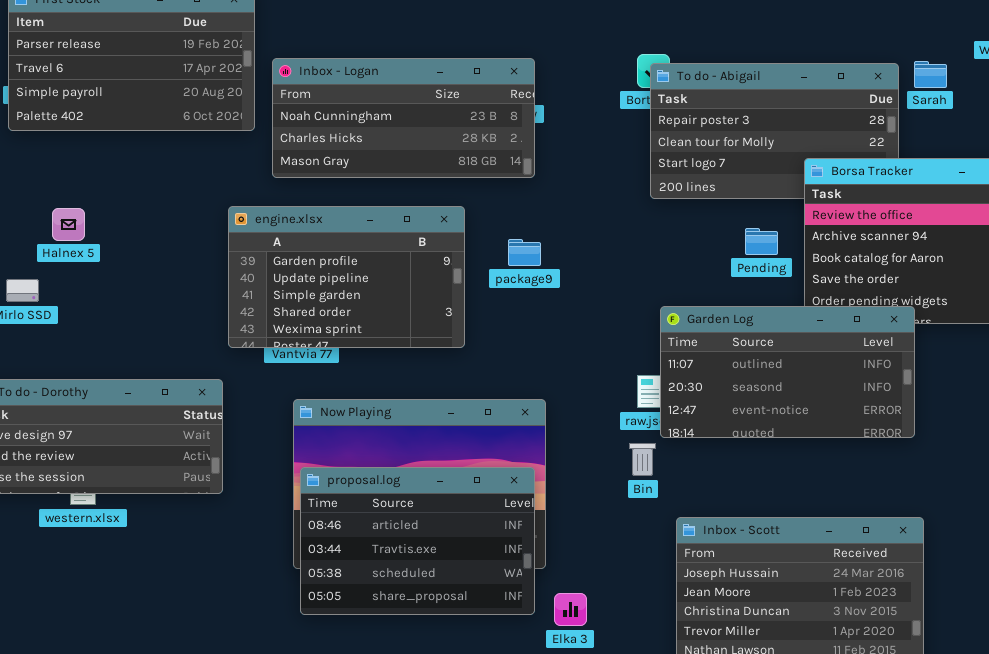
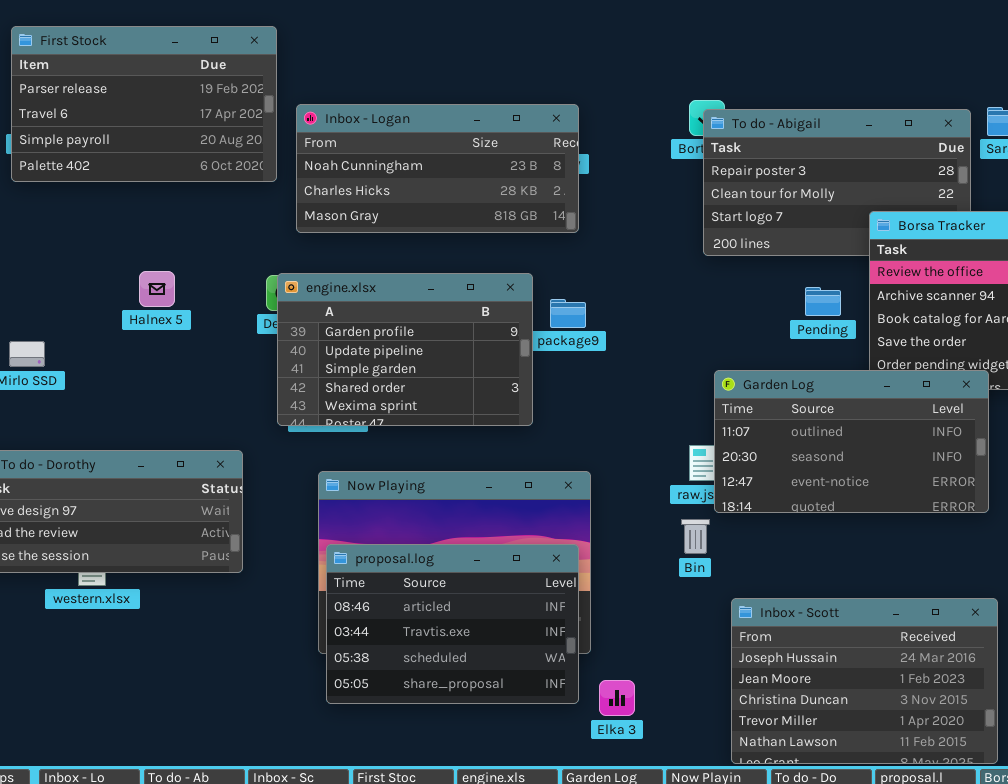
engine.xlsx: [228,206,465,348] -> [277,273,533,426], moved
Halnex 5: [52,208,85,241] -> [139,271,175,307], moved

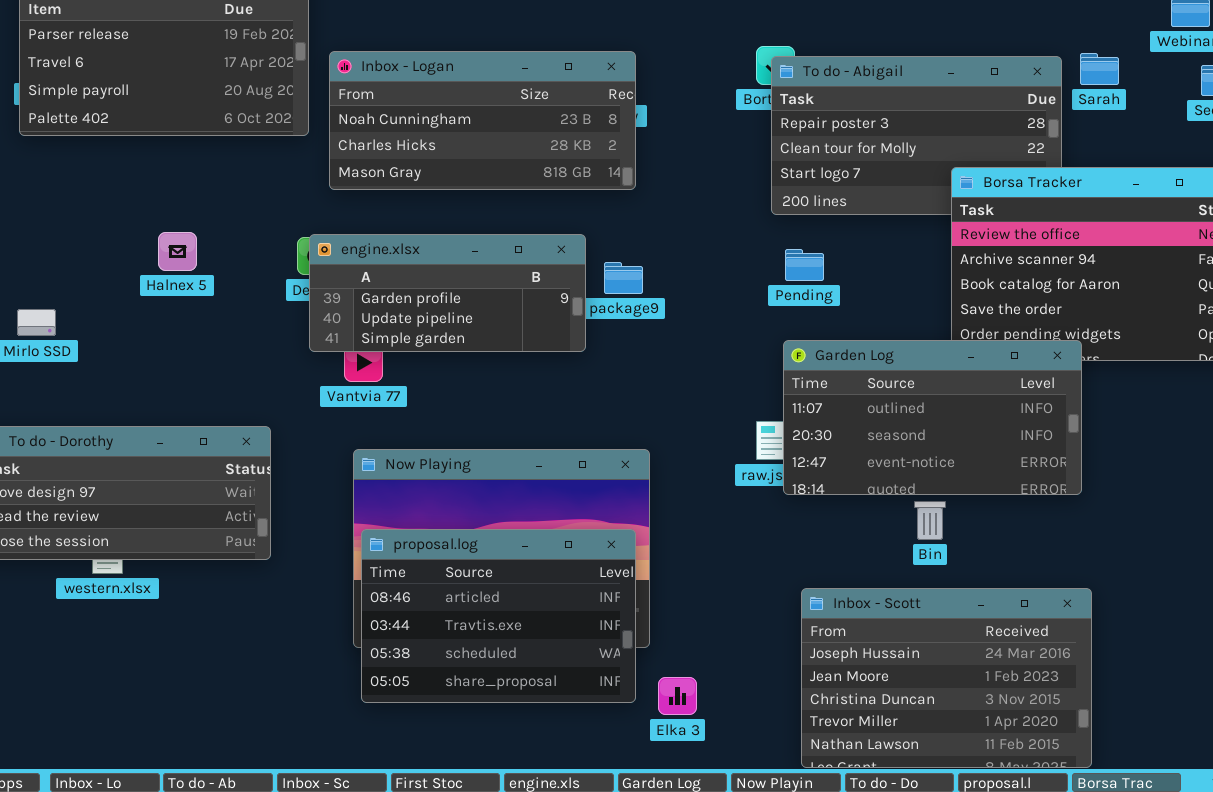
engine.xlsx: [277,273,533,426] -> [309,234,586,352], resized
Pending: [805,287,841,316] -> [785,249,824,281], moved
Bin: [681,519,710,554] -> [914,501,946,540], moved

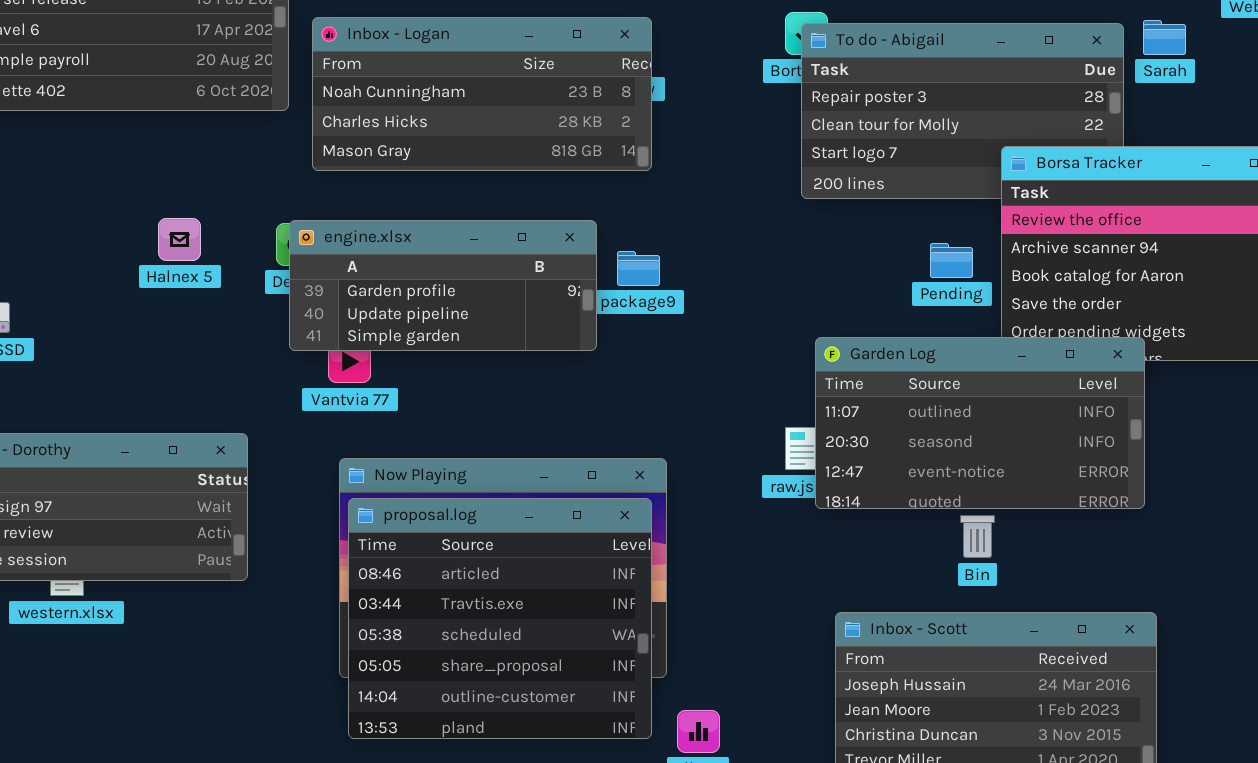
Halnex 5: [158,232,197,271] -> [158,218,201,261], moved
Pending: [785,249,824,281] -> [930,243,973,278], moved
proposal.log: [361,529,636,703] -> [348,498,652,739], resized

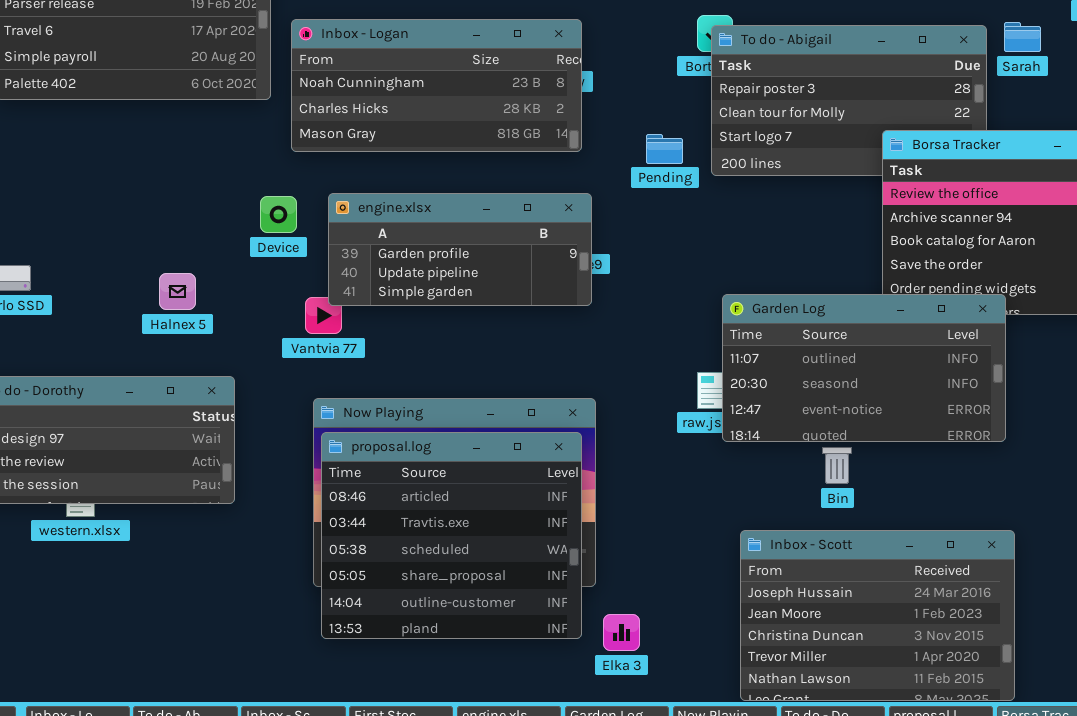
Halnex 5: [158,218,201,261] -> [159,273,196,310], moved
engine.xlsx: [289,220,597,351] -> [328,193,592,306], moved
Pending: [930,243,973,278] -> [646,134,683,164], moved
Bin: [960,515,995,558] -> [822,447,852,484], moved

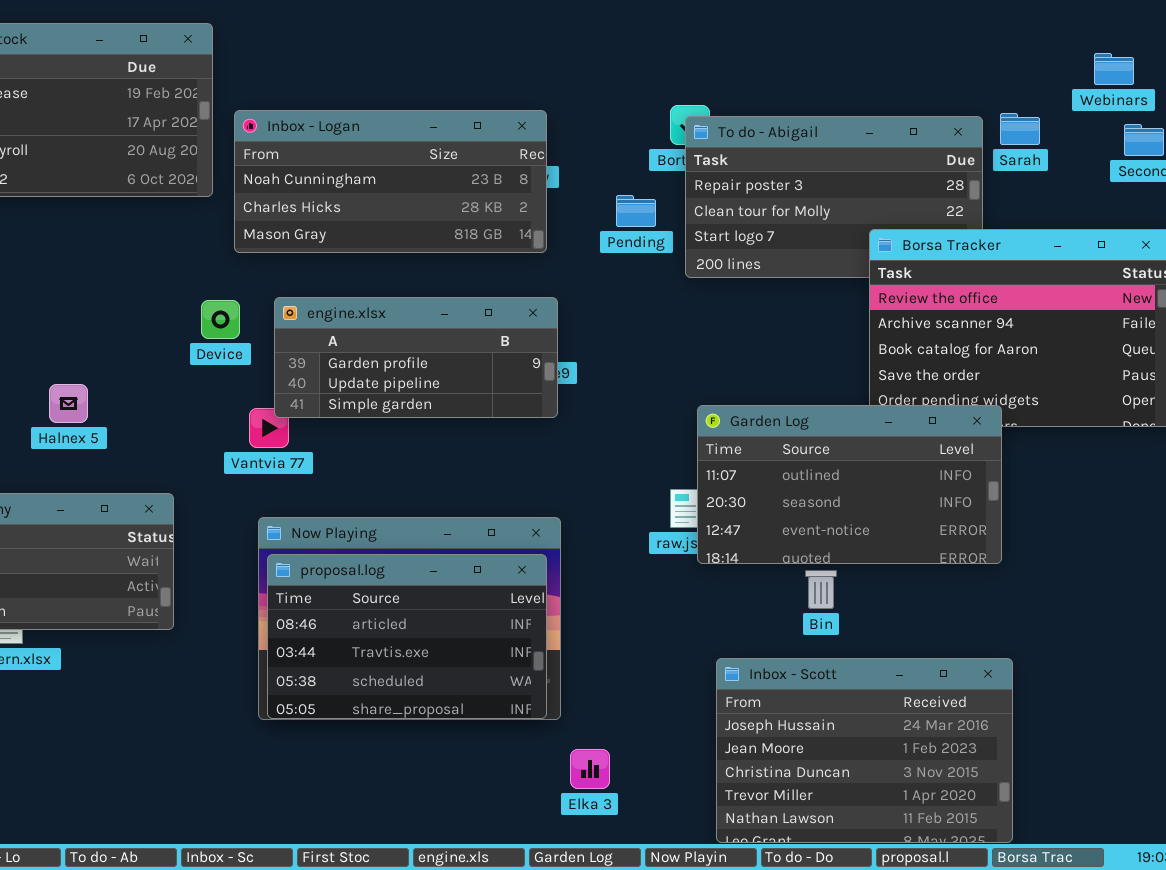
Pending: [646,134,683,164] -> [616,195,656,227], moved
Halnex 5: [159,273,196,310] -> [49,384,88,423], moved
proposal.log: [321,432,582,639] -> [267,554,547,719], resized

